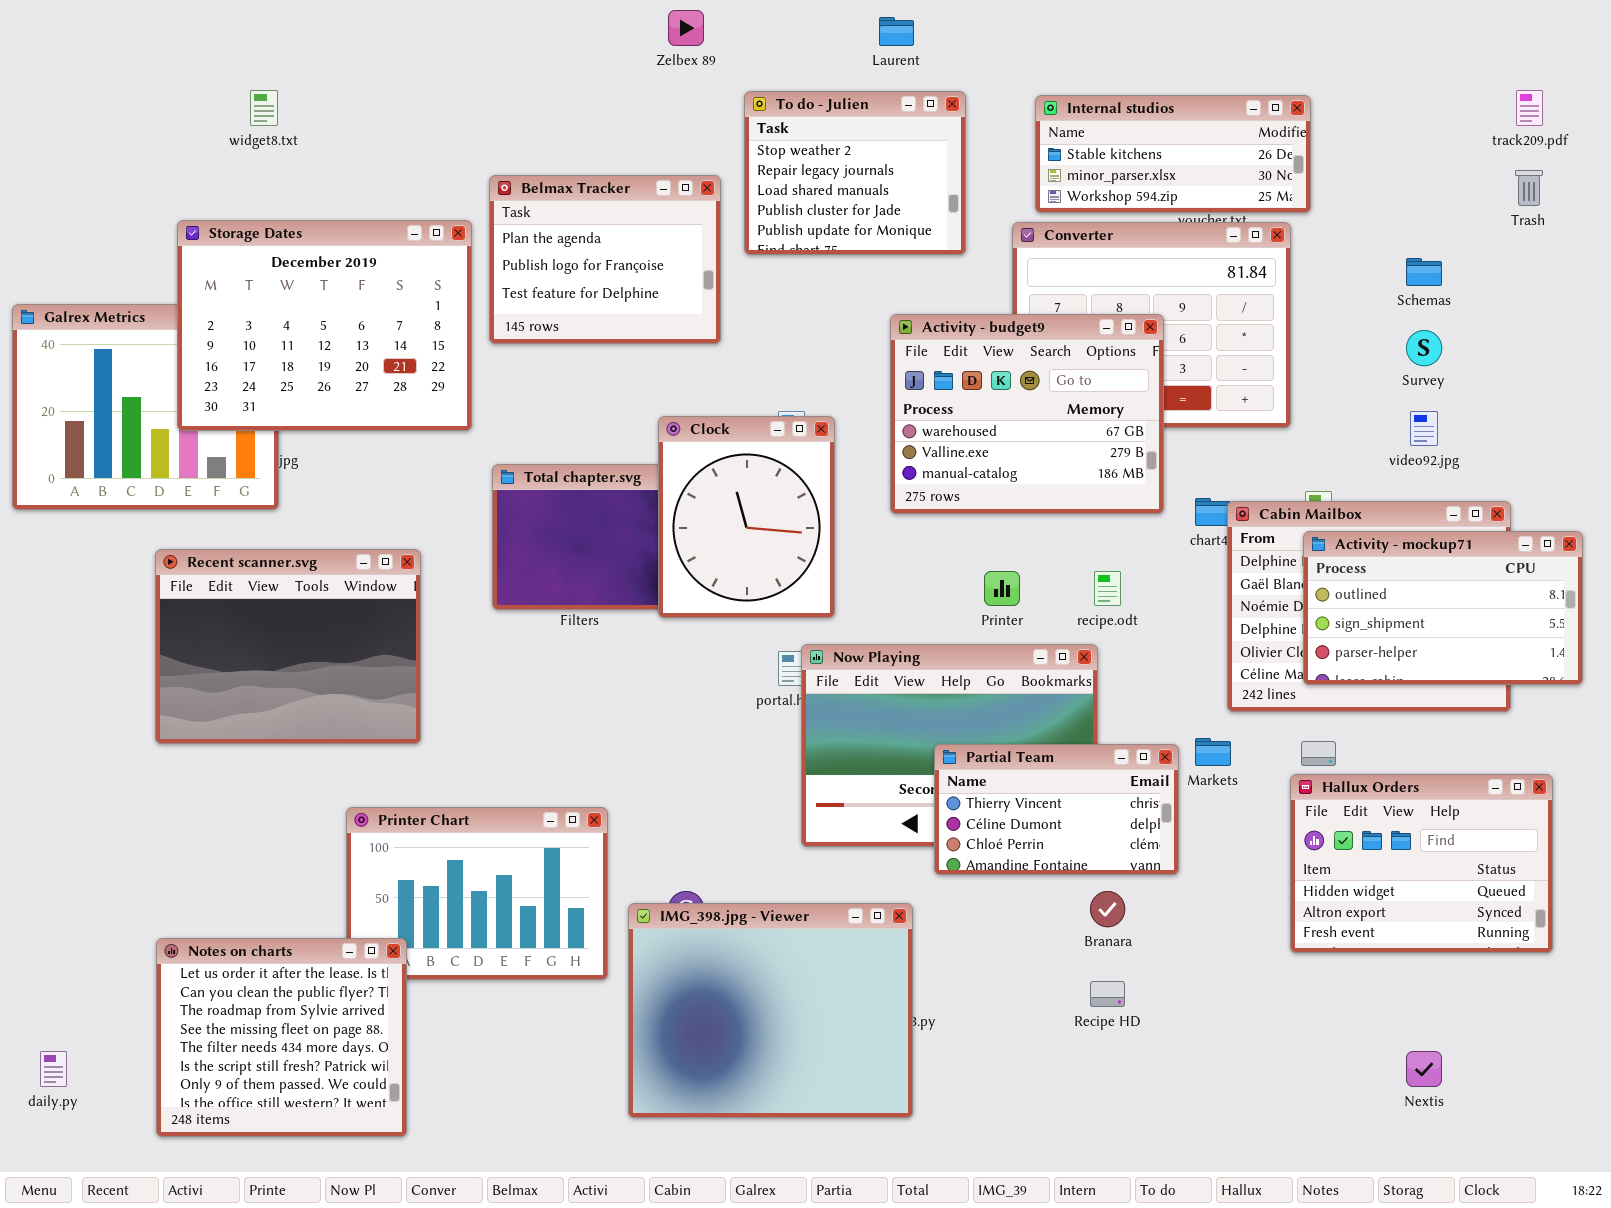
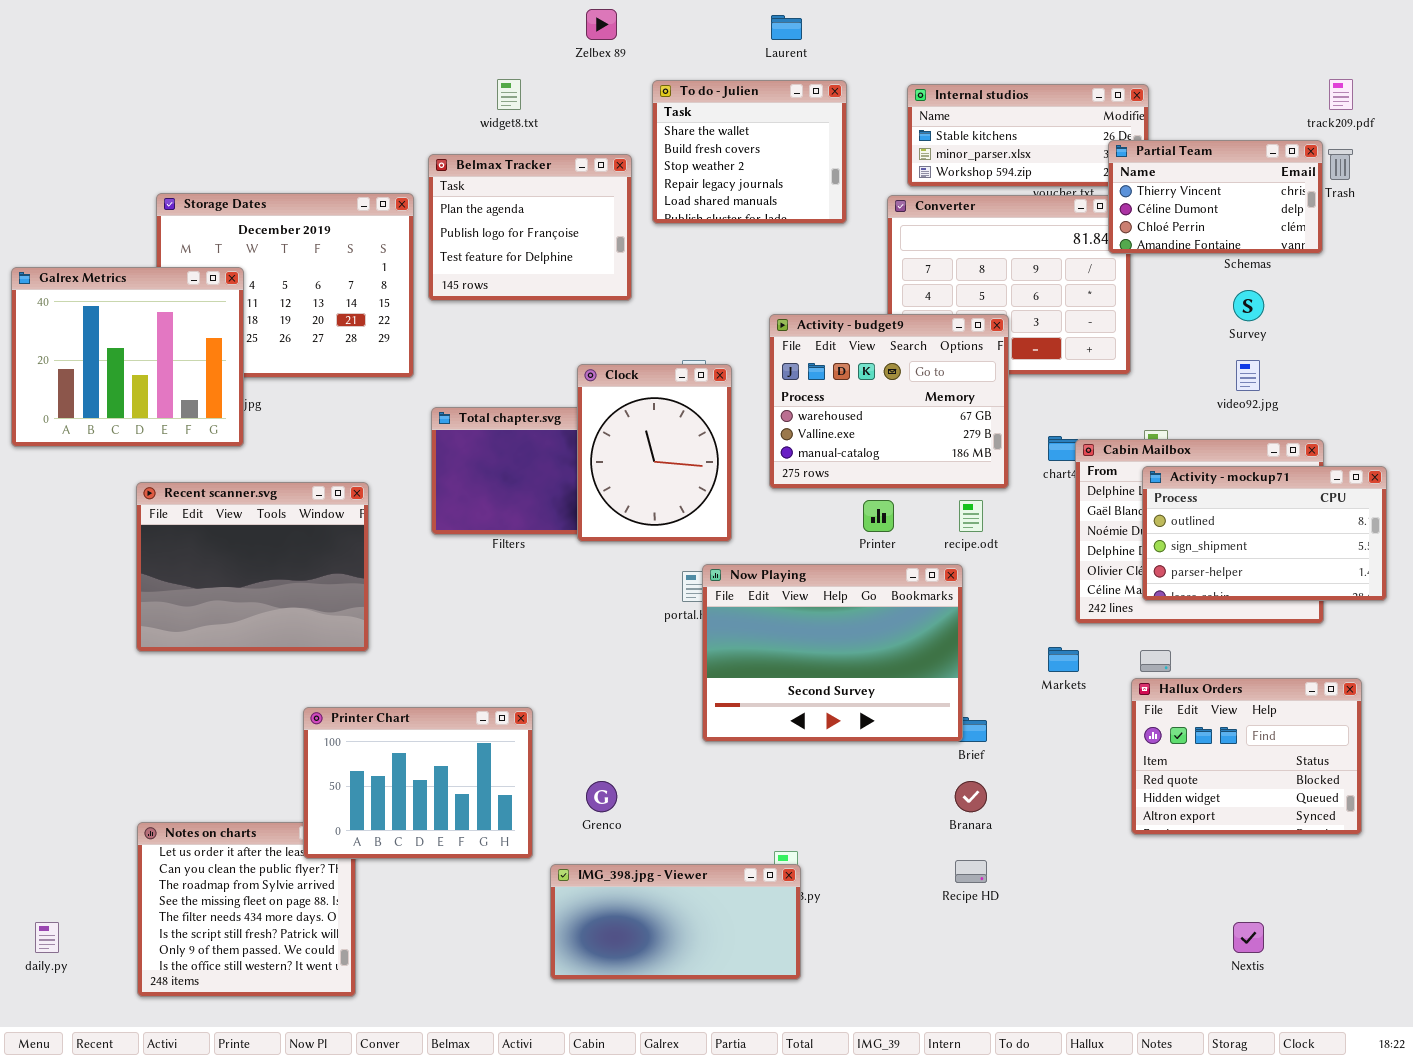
widget8.txt: [250,90,278,126] -> [497,79,521,110], moved
To do - Julien: [744,91,966,255] -> [652,80,847,224], scrolled up 2 rows
Galrex Metrics: [12,304,279,510] -> [11,267,244,447], raised
Activity - budget9: [890,314,1164,514] -> [769,314,1009,489], moved
Partial Team: [934,744,1179,875] -> [1108,140,1323,254], moved
Hallux Orders: [1290,774,1553,953] -> [1131,678,1362,835], scrolled up 1 row
Printer Chart: [346,807,608,980] -> [303,707,533,859], raised
IMG_398.jpg - Viewer: [628,903,913,1118] -> [550,864,801,980], resized

